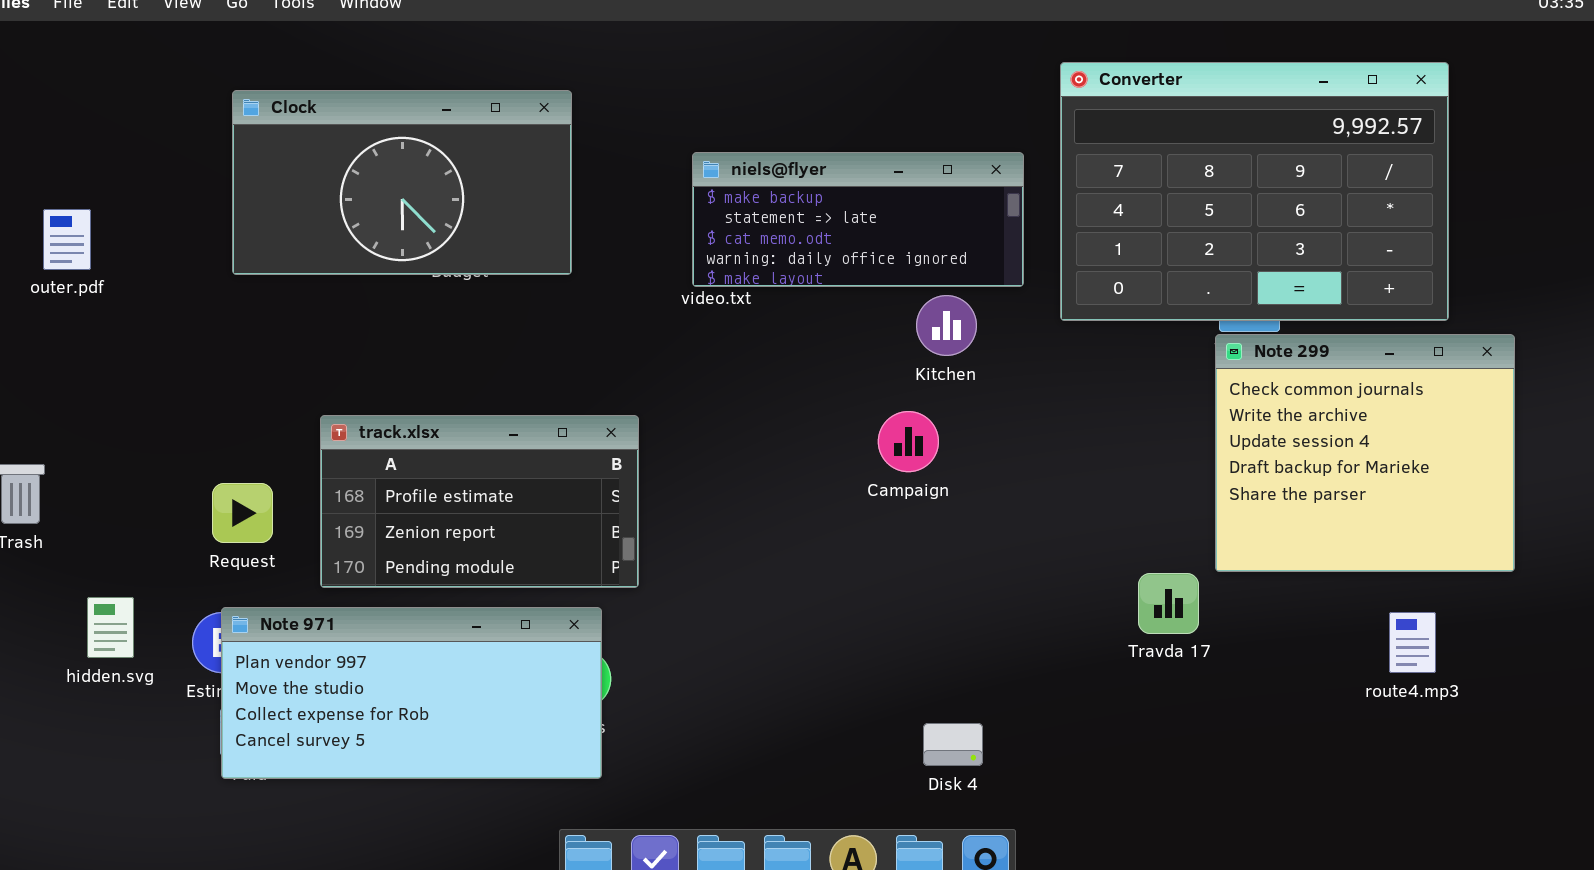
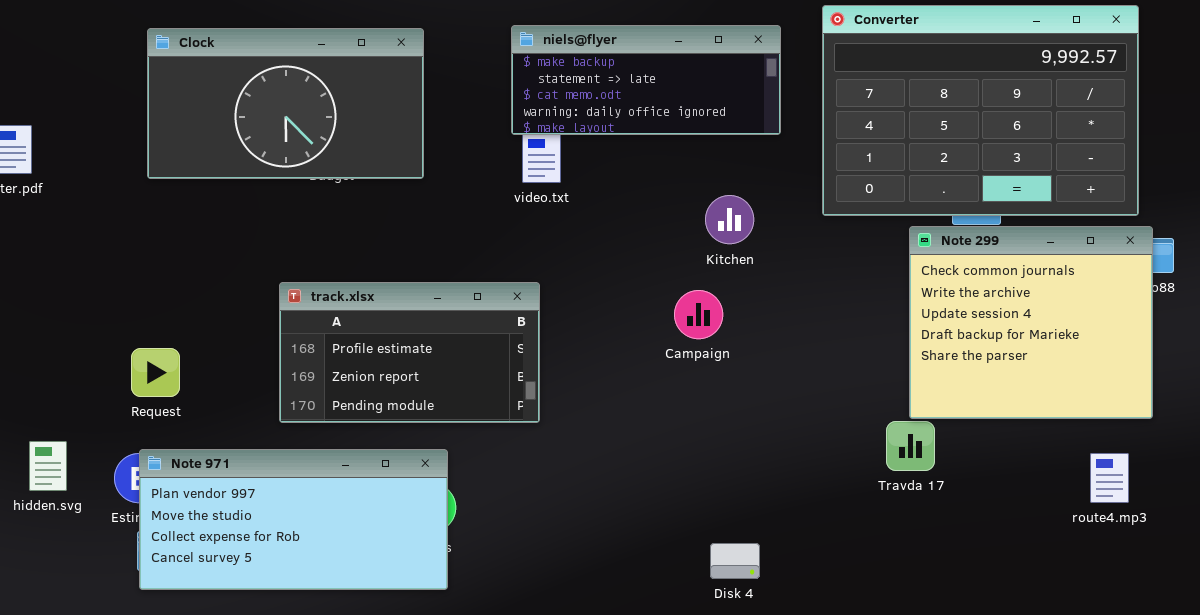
niels@flyer: [692,152,1024,287] -> [511,25,781,135], moved
Note 299: [1215,334,1515,572] -> [909,226,1153,419], moved
track.xlsx: [320,415,639,588] -> [279,282,540,423], moved

